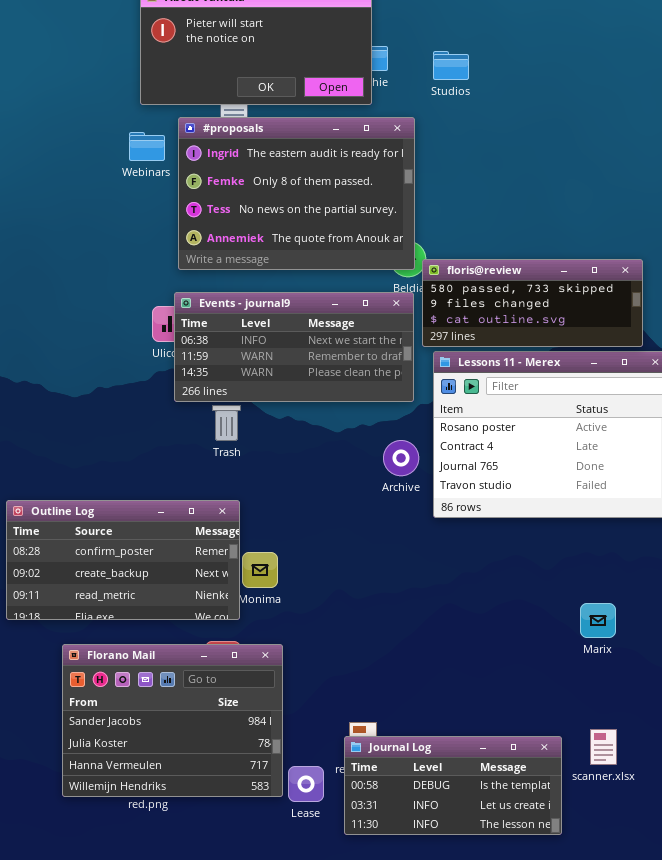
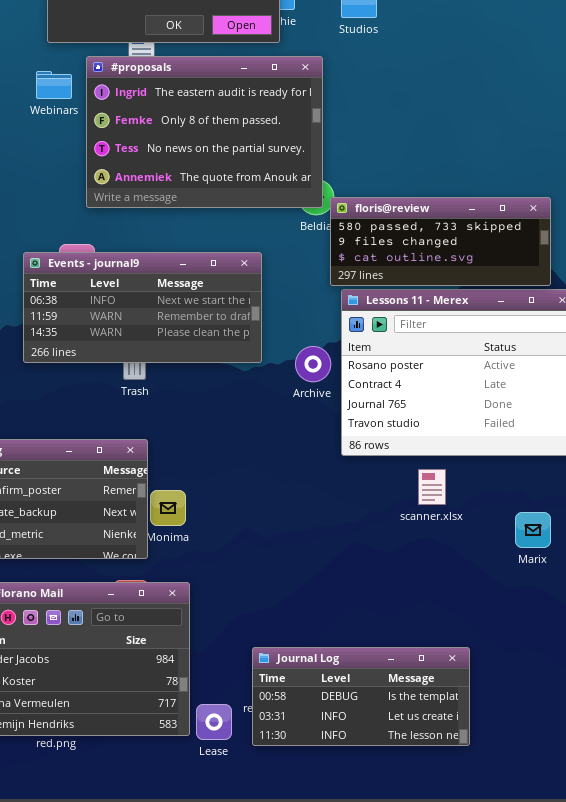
Events - journal9: [174,292,414,402] -> [23,252,262,363], moved
Archive: [383,440,419,476] -> [295,346,331,382], moved
Marix: [580,603,616,638] -> [515,512,551,548], moved
scanner.xlsx: [590,729,617,765] -> [418,469,446,505], moved
Journal Log: [344,736,562,835] -> [252,647,470,746], moved

